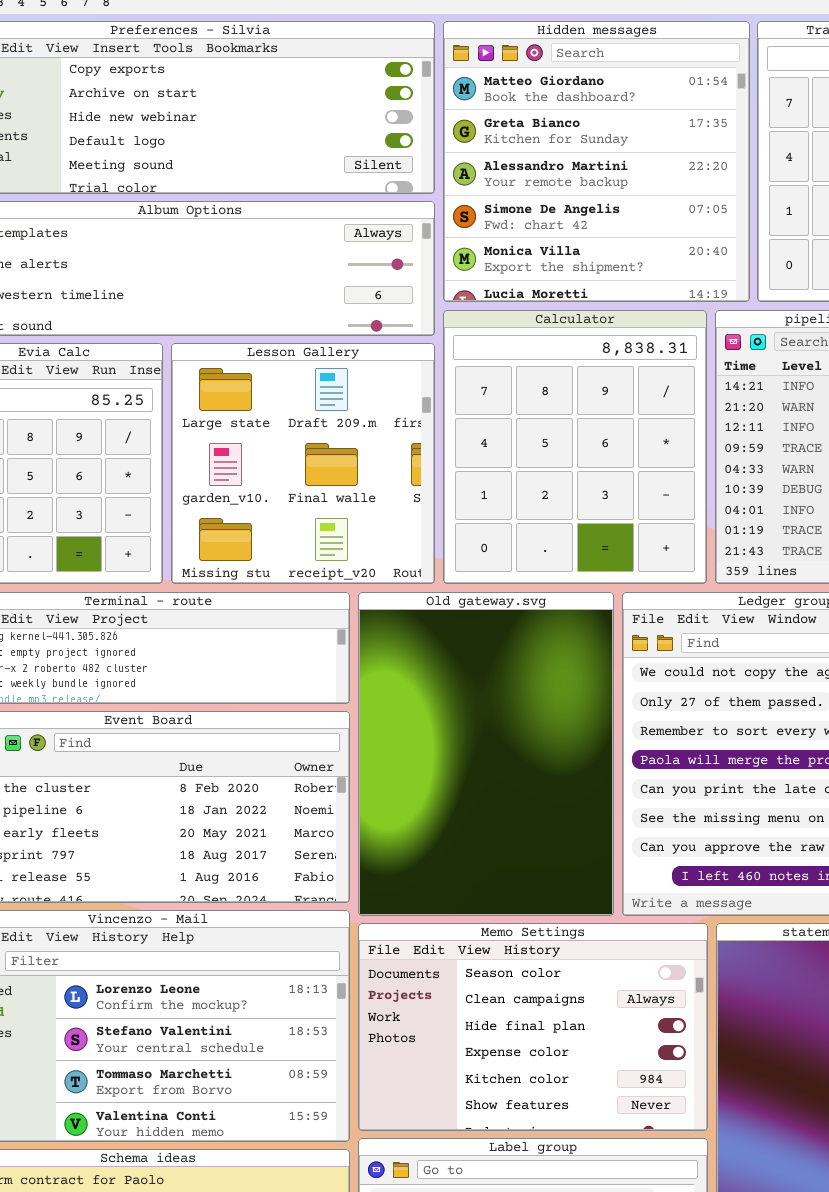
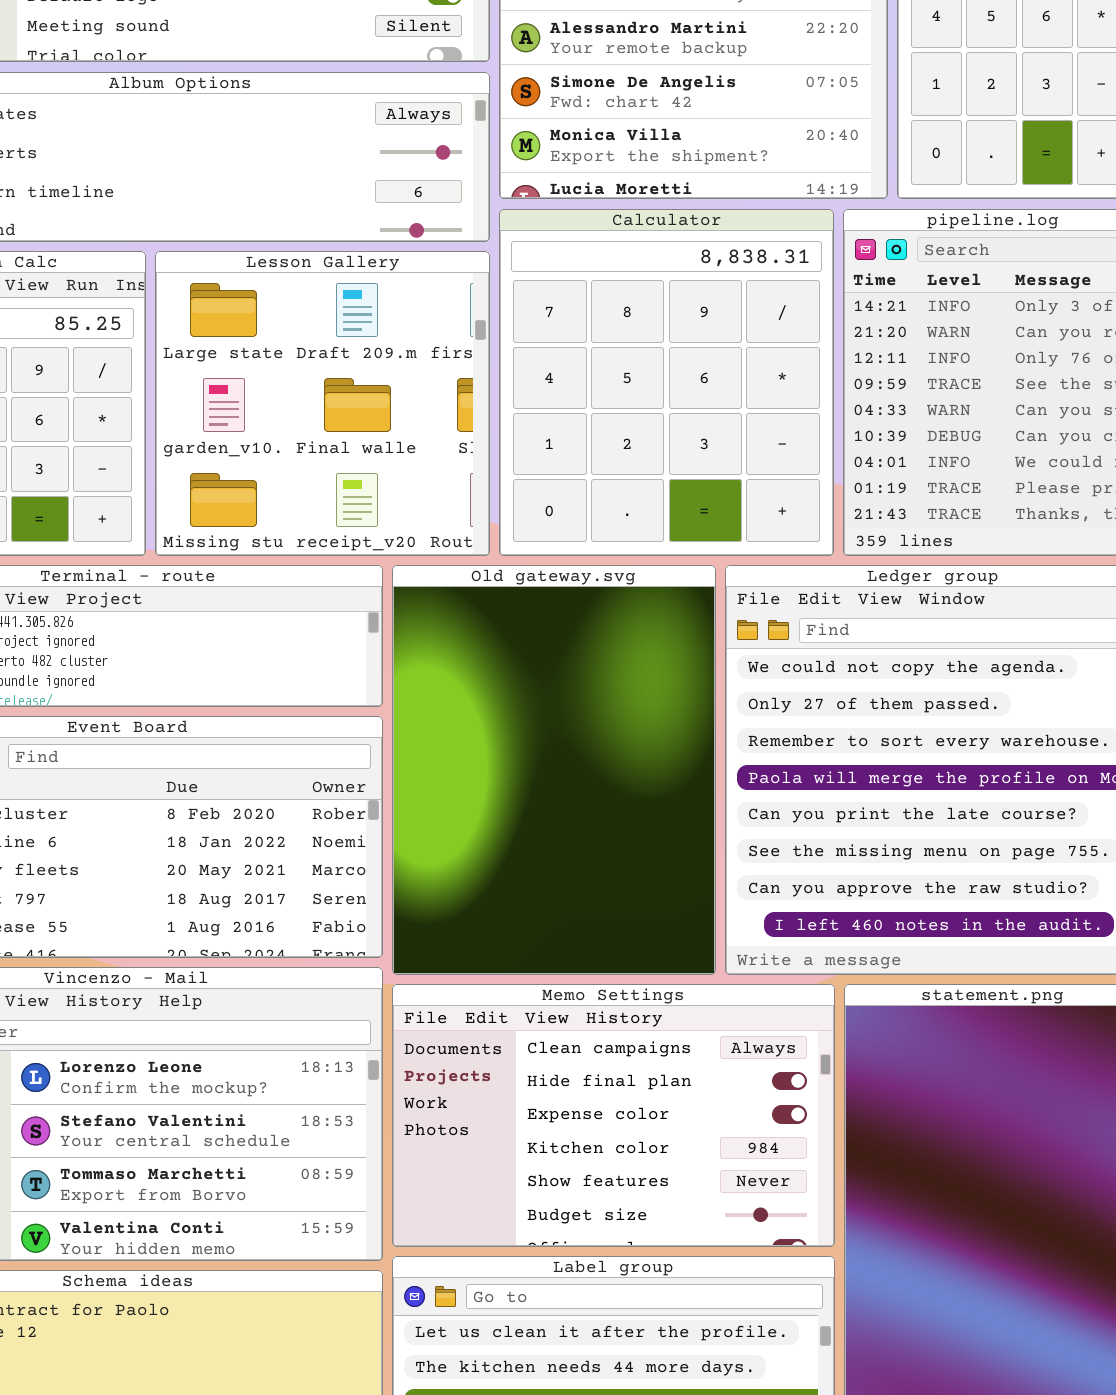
Memo Settings: [358,923,708,1131] -> [392,984,835,1247], scrolled down 1 row

